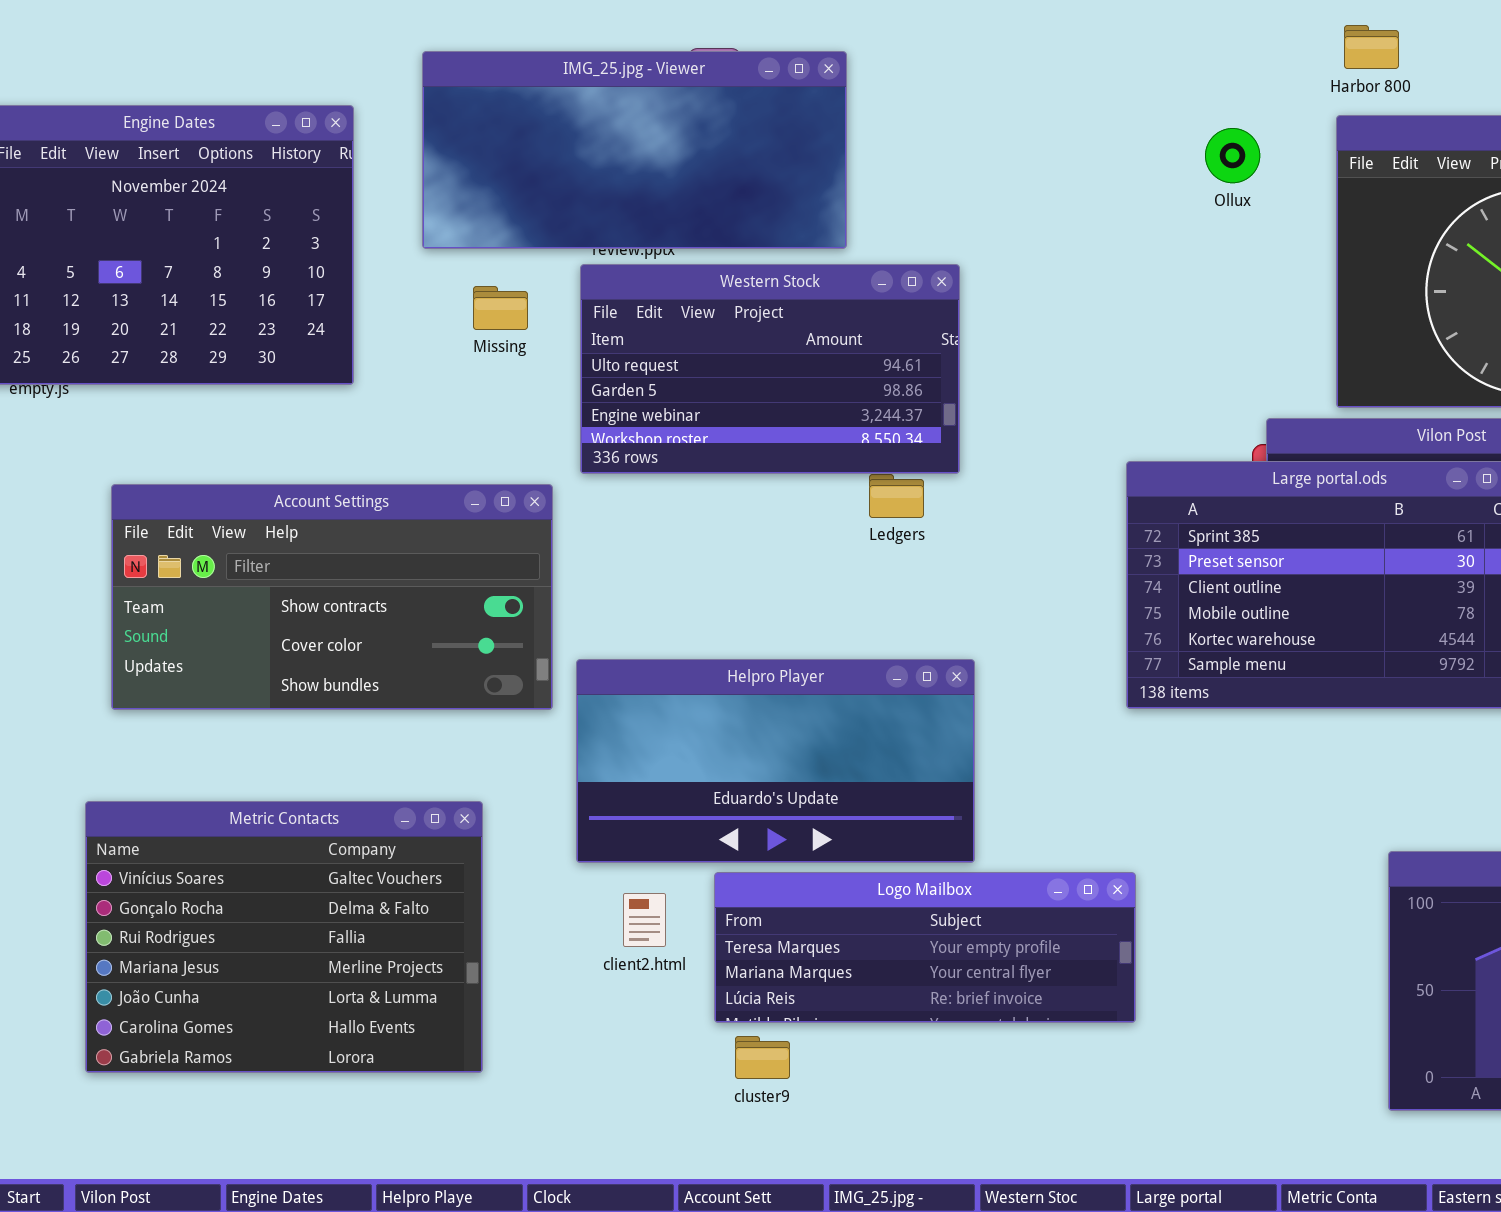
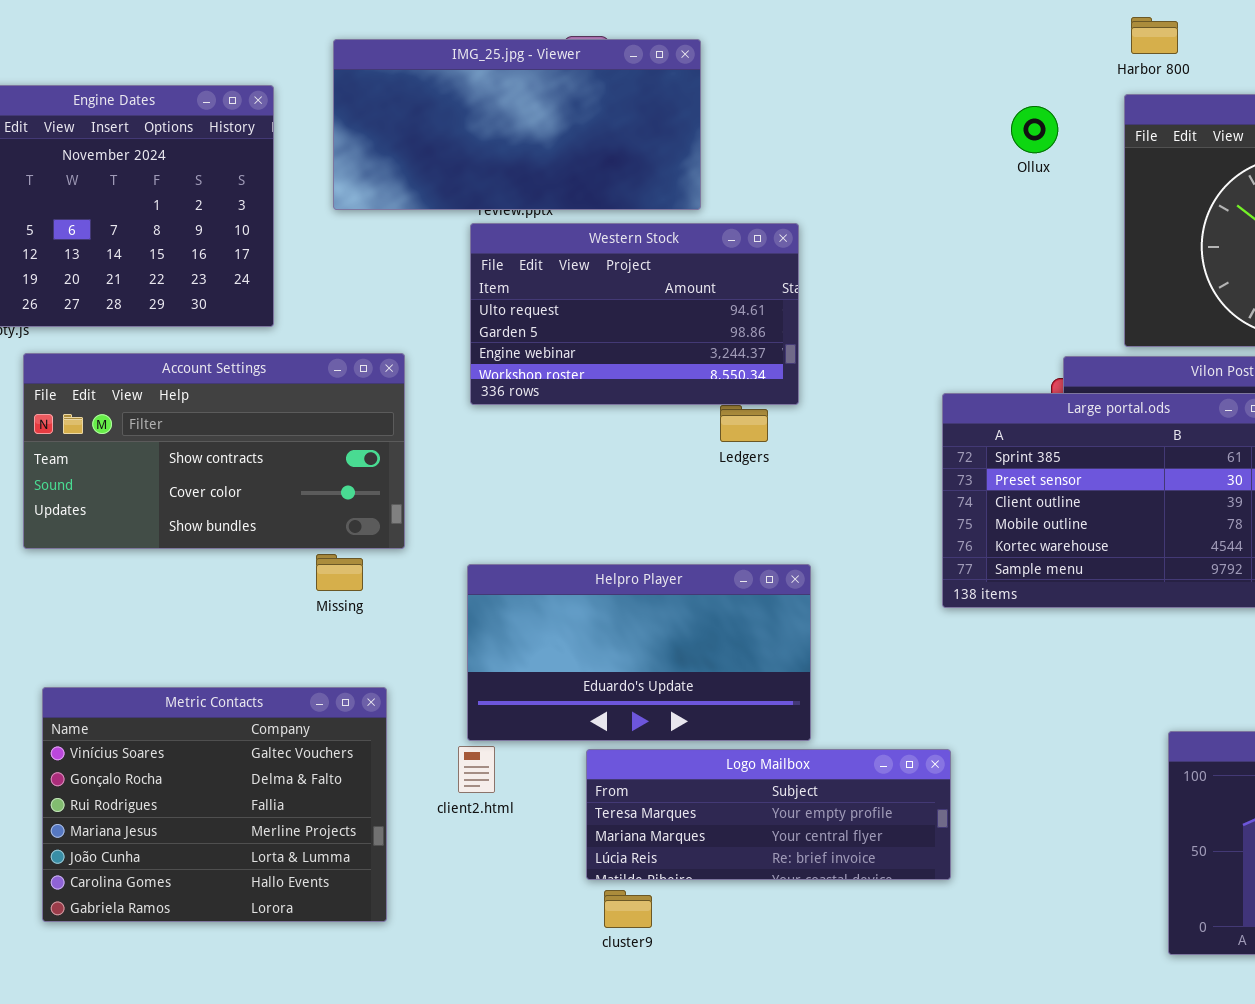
Missing: [473,286,528,330] -> [316,554,363,591], moved
Account Settings: [111,484,553,710] -> [23,353,405,549], moved
client2.html: [623,893,666,947] -> [458,746,495,793], moved

